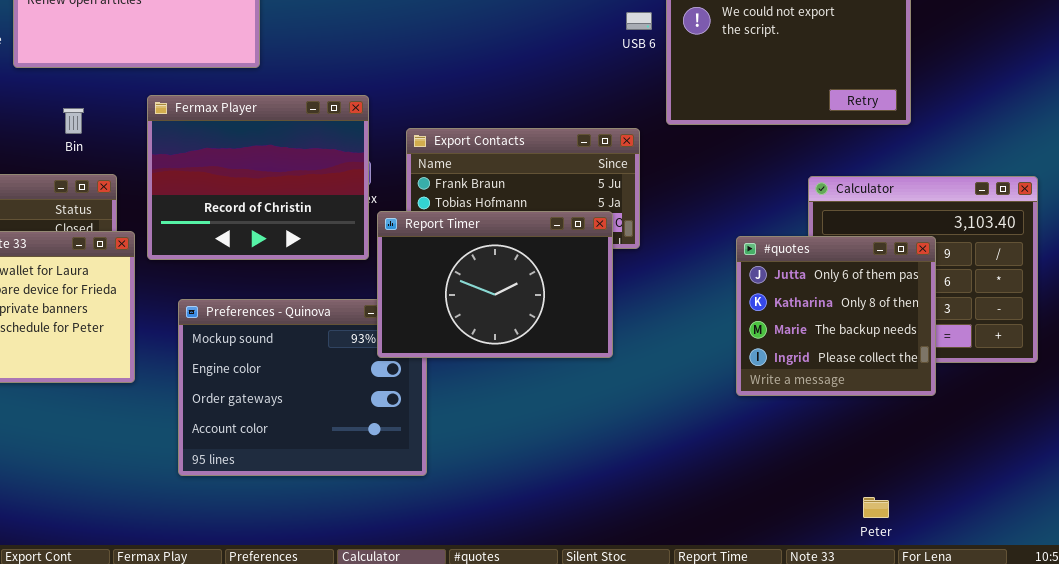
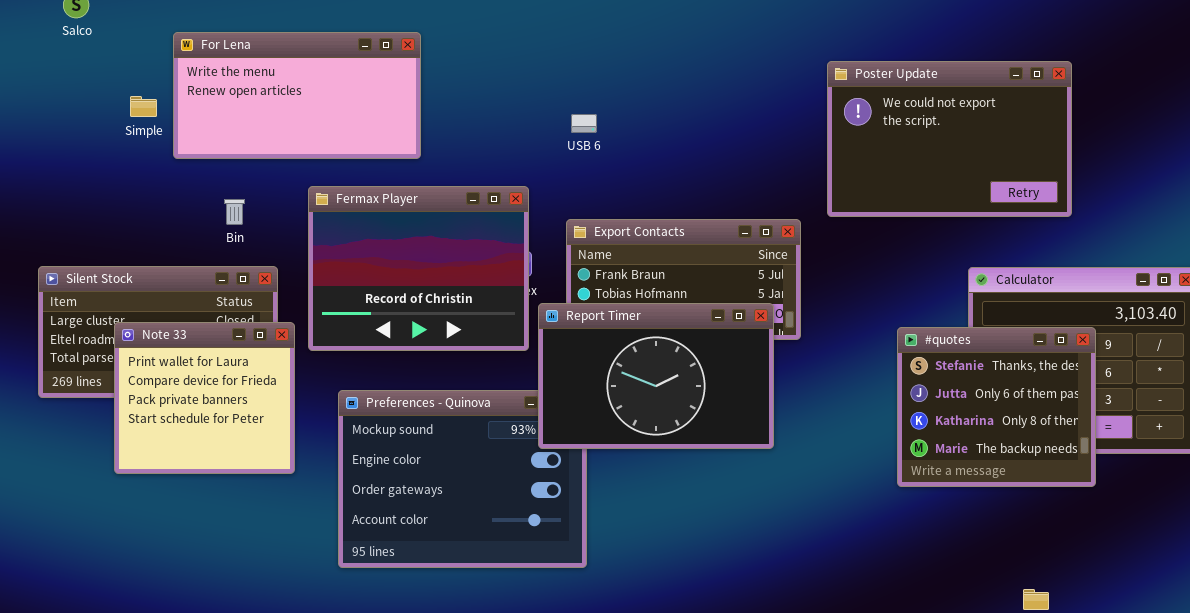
USB 6: [626,12,652,30] -> [571,114,597,133], moved
#quotes: [736,236,936,396] -> [897,327,1096,487], scrolled up 1 row

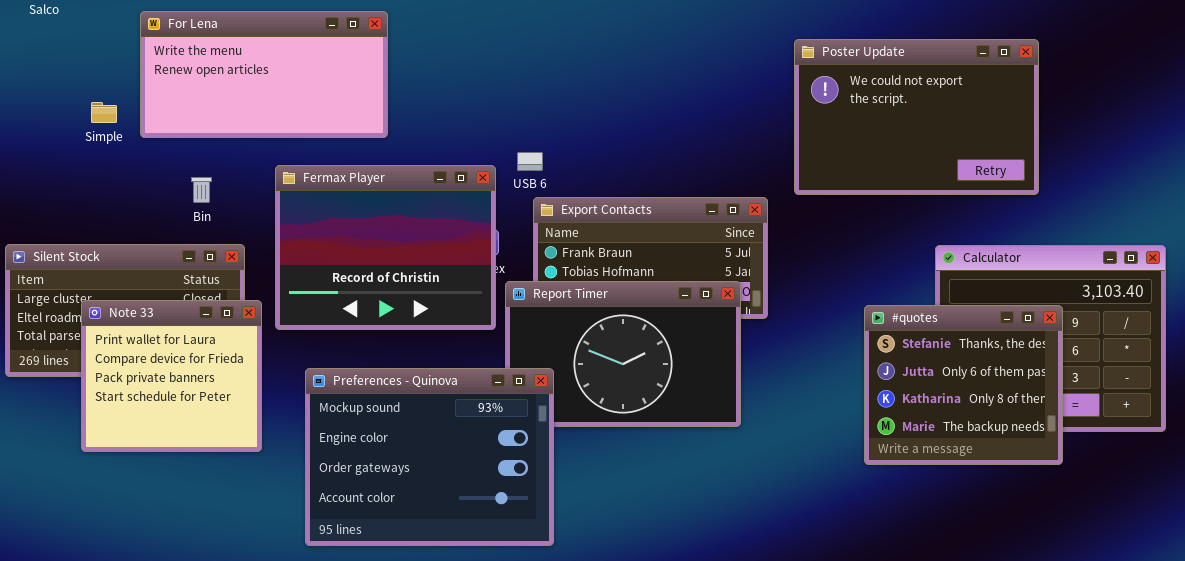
Simple: [130,96,157,117] -> [91,102,117,123], moved
USB 6: [571,114,597,133] -> [517,152,543,171], moved
Preferences - Quinova: [338,390,587,568] -> [305,368,554,546], raised

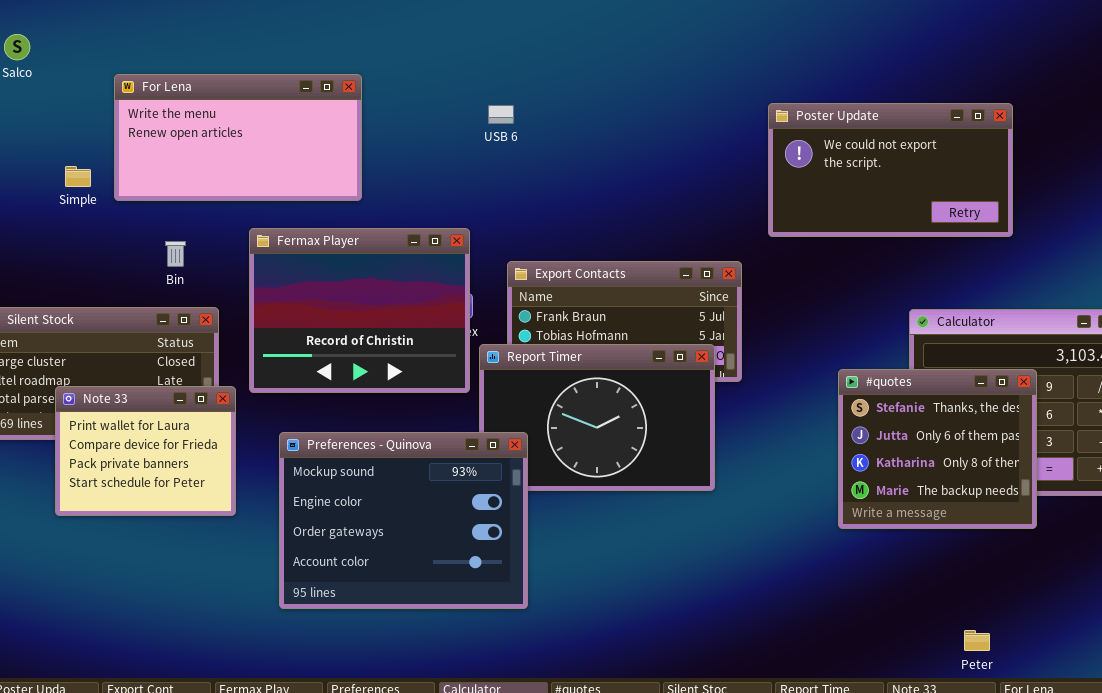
Poster Update: [794,39,1039,195] -> [768,103,1013,237], resized
USB 6: [517,152,543,171] -> [488,105,514,124], moved
Note 33: [81,300,262,452] -> [55,386,236,516], resized

